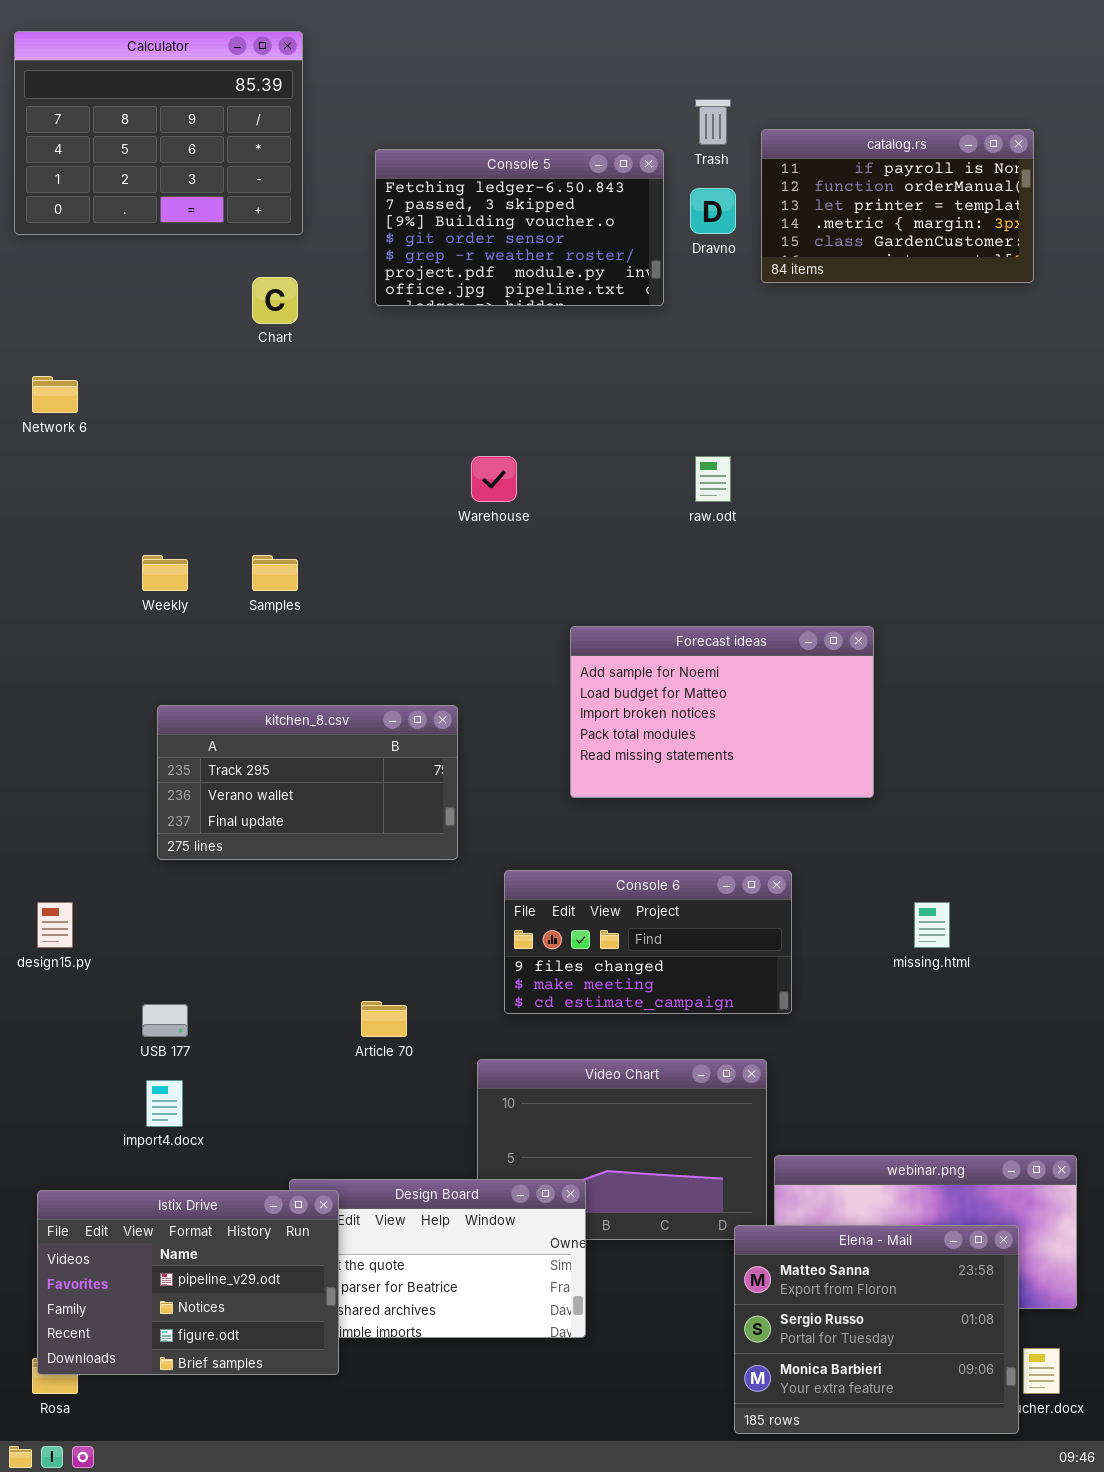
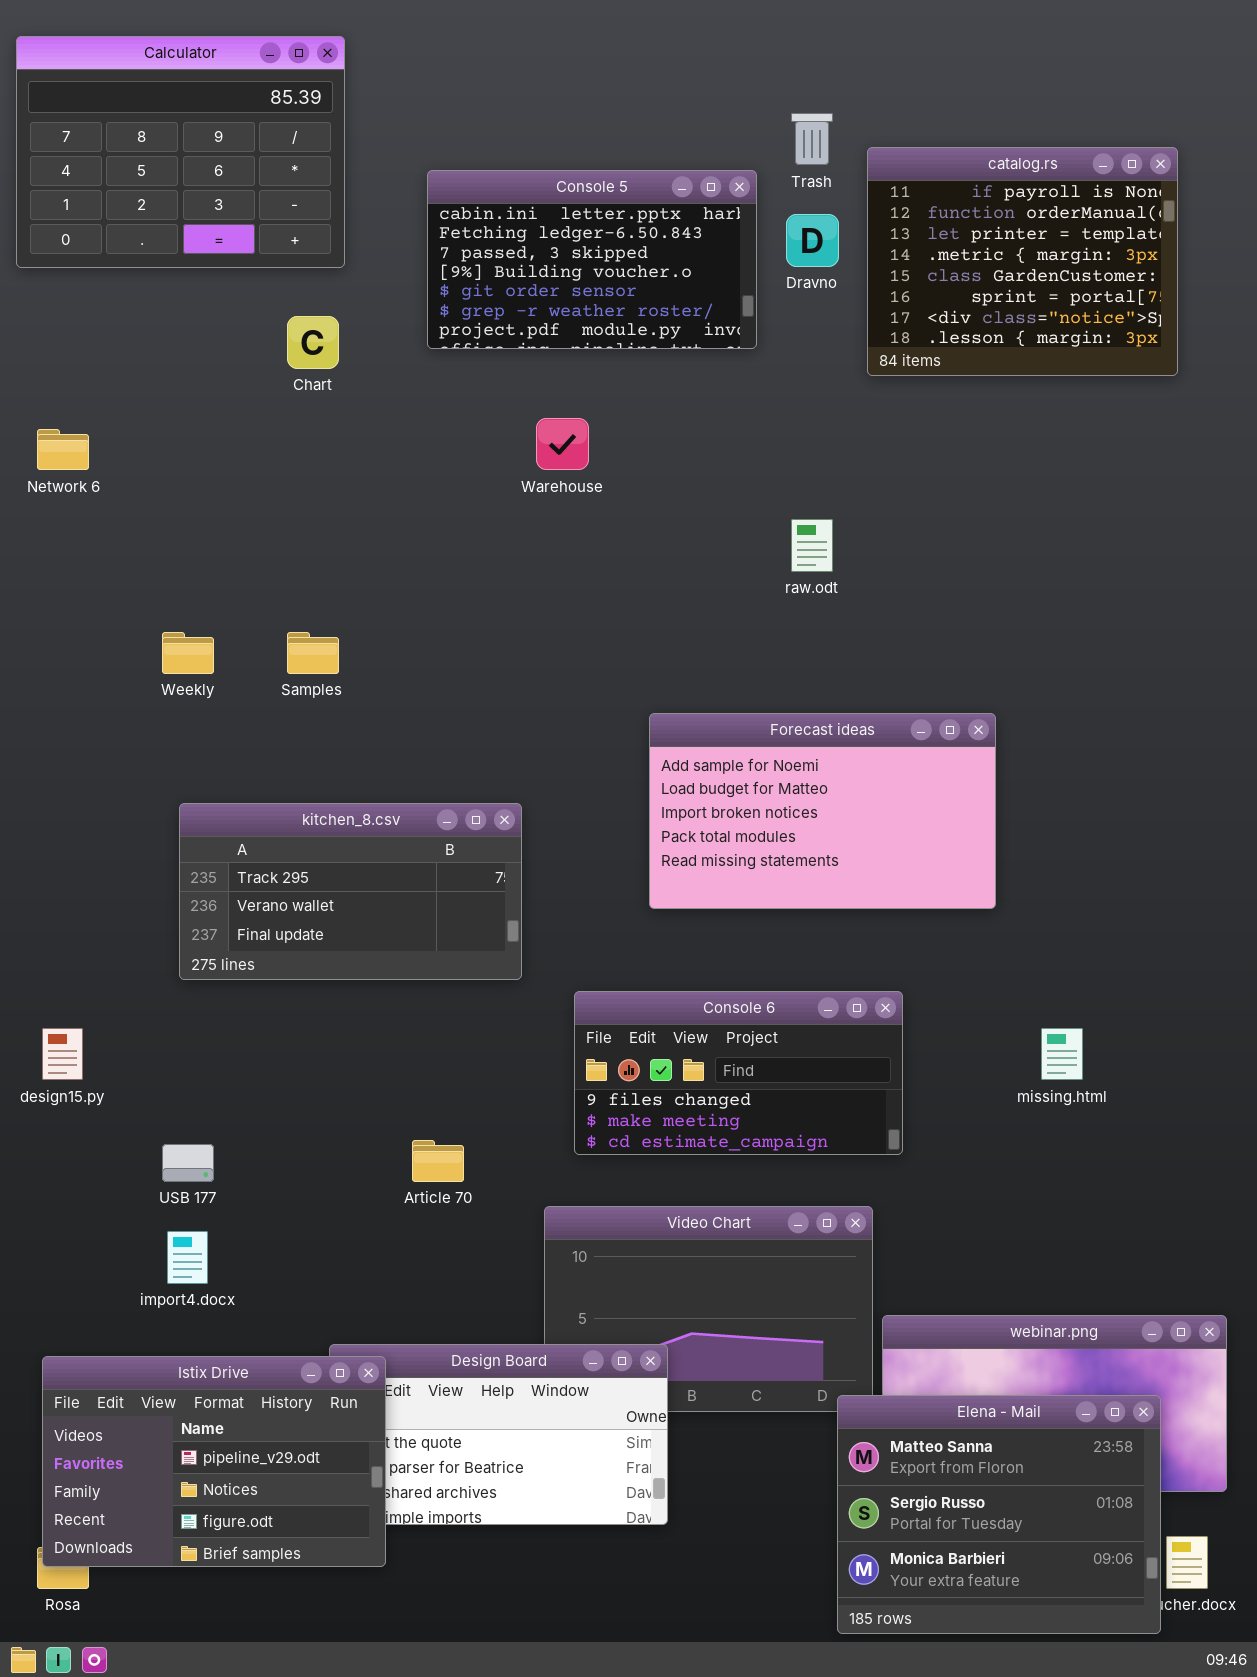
catalog.rs: [761,129,1034,283] -> [867,147,1178,376], resized
Console 5: [375,149,664,306] -> [427,170,757,349], scrolled up 1 row
Warehouse: [471,456,517,502] -> [536,418,589,470], moved

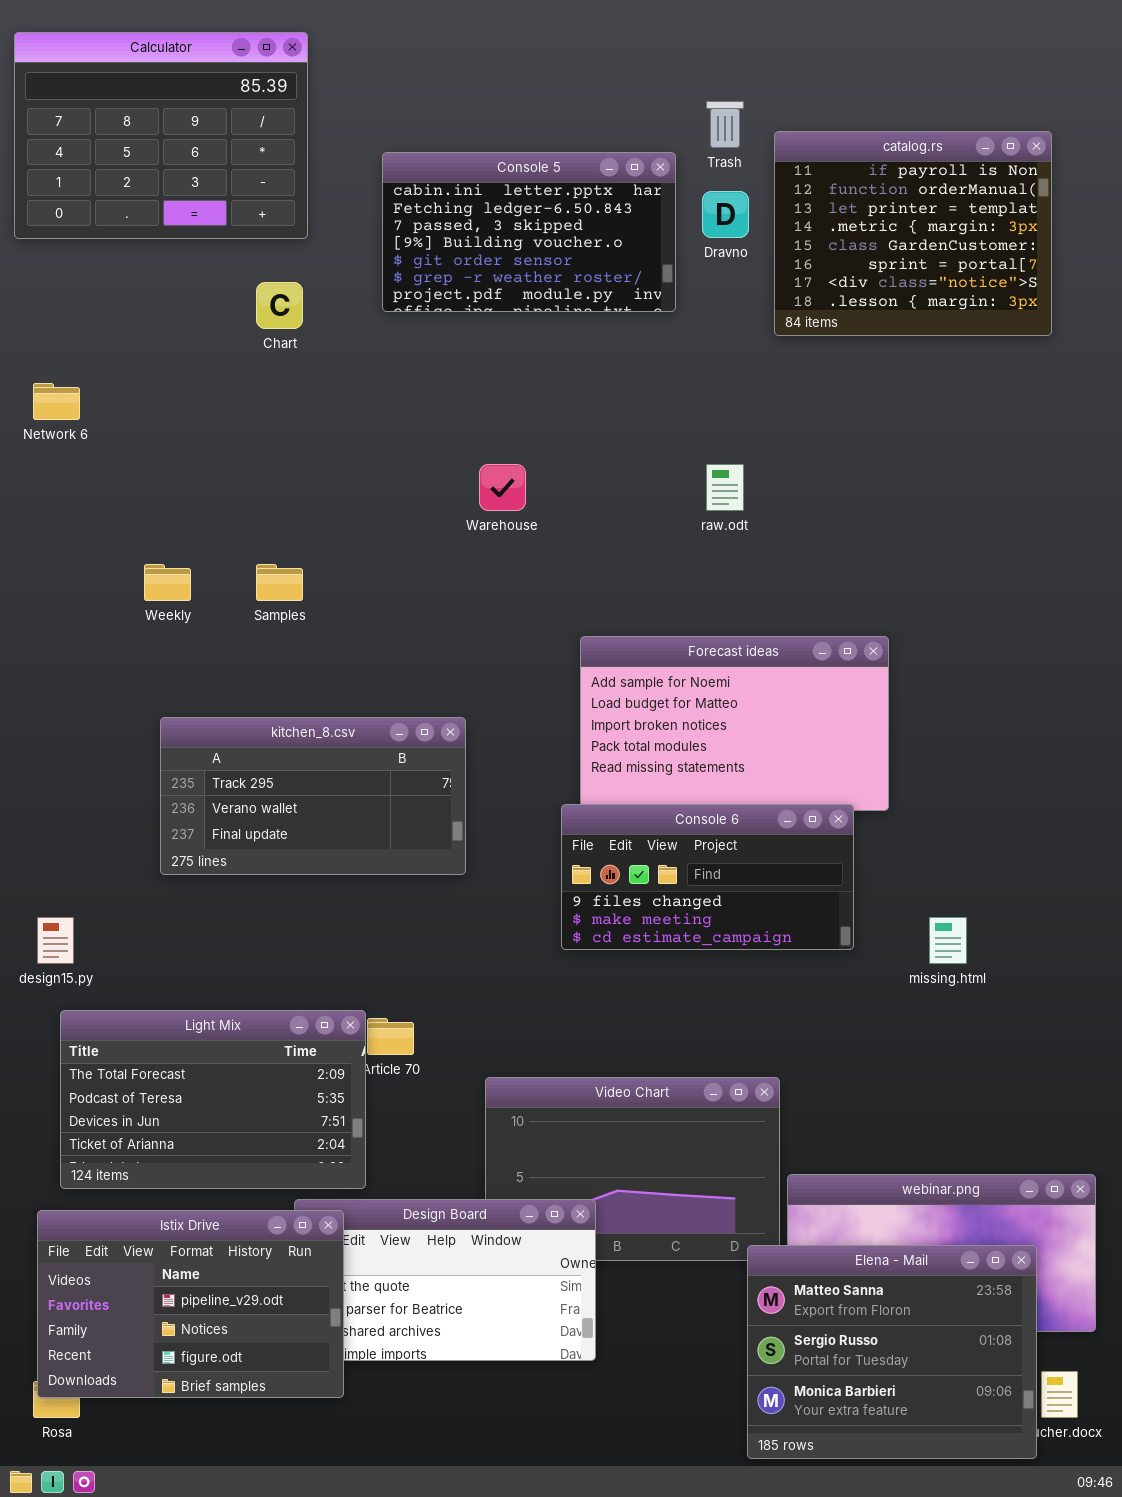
Warehouse: [536,418,589,470] -> [479,464,526,511], moved
Console 6: [574,991,903,1155] -> [561,804,854,950], moved
Light Mix: none -> [60,1010,366,1189], opened

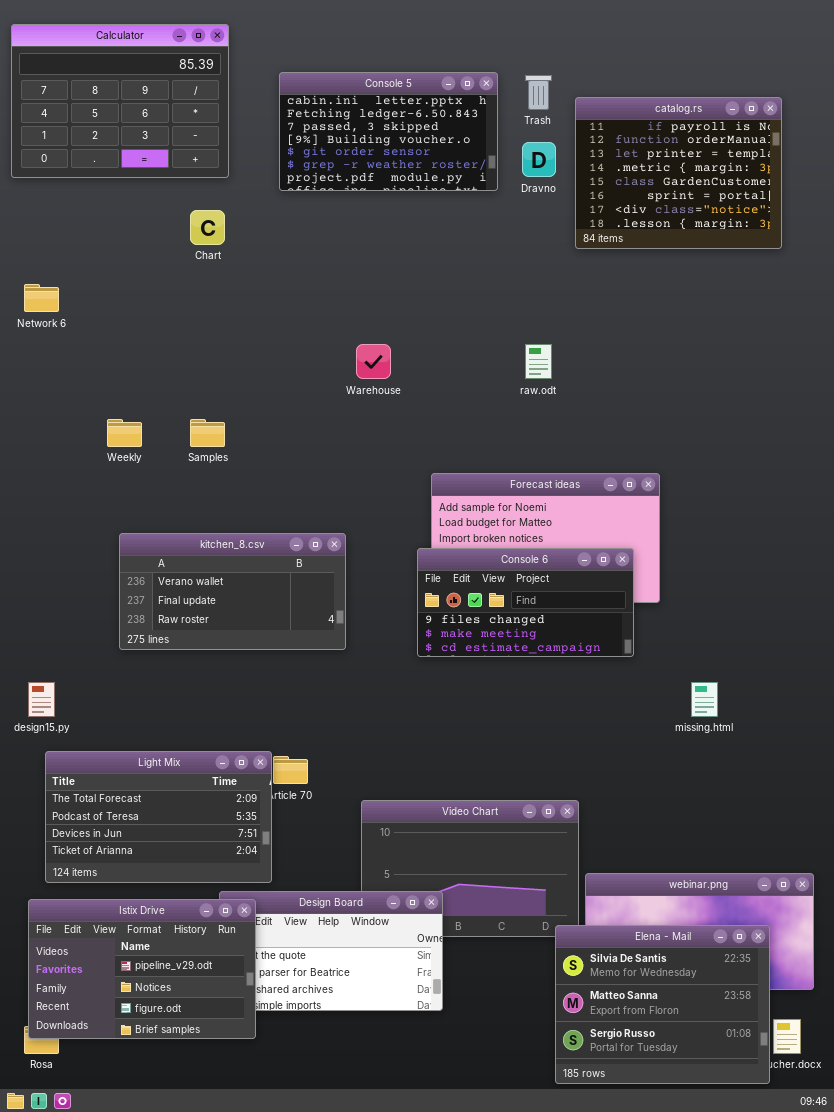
Console 5: [382,152,676,312] -> [279,72,498,191], moved
kitchen_8.csv: [160,717,466,875] -> [119,533,346,650], scrolled down 1 row
Console 6: [561,804,854,950] -> [417,548,634,657], moved
Elena - Mail: [747,1245,1037,1459] -> [555,925,770,1084], scrolled up 1 row

